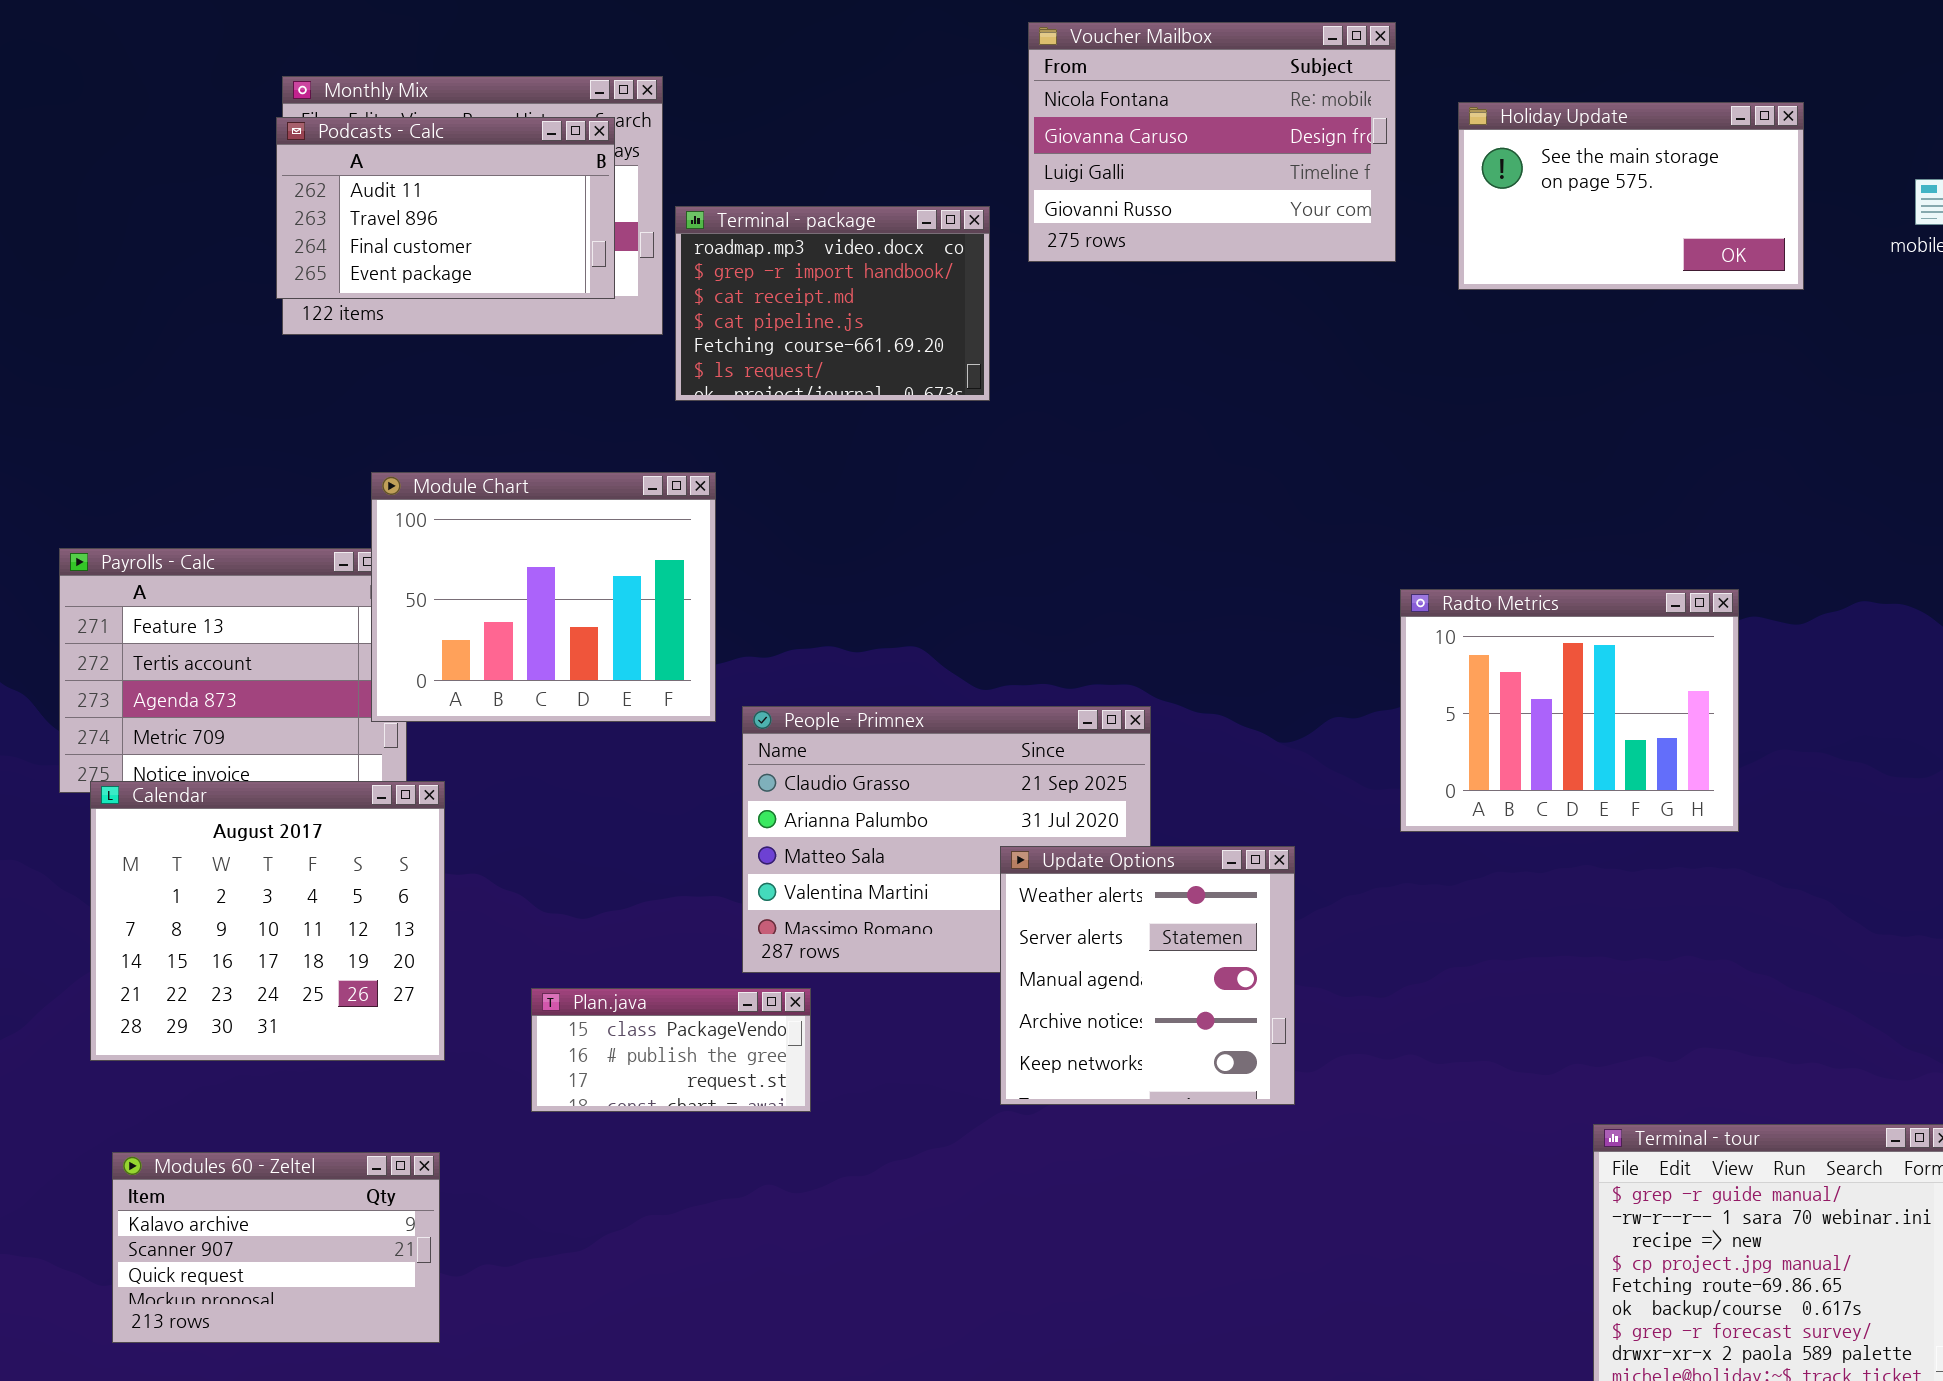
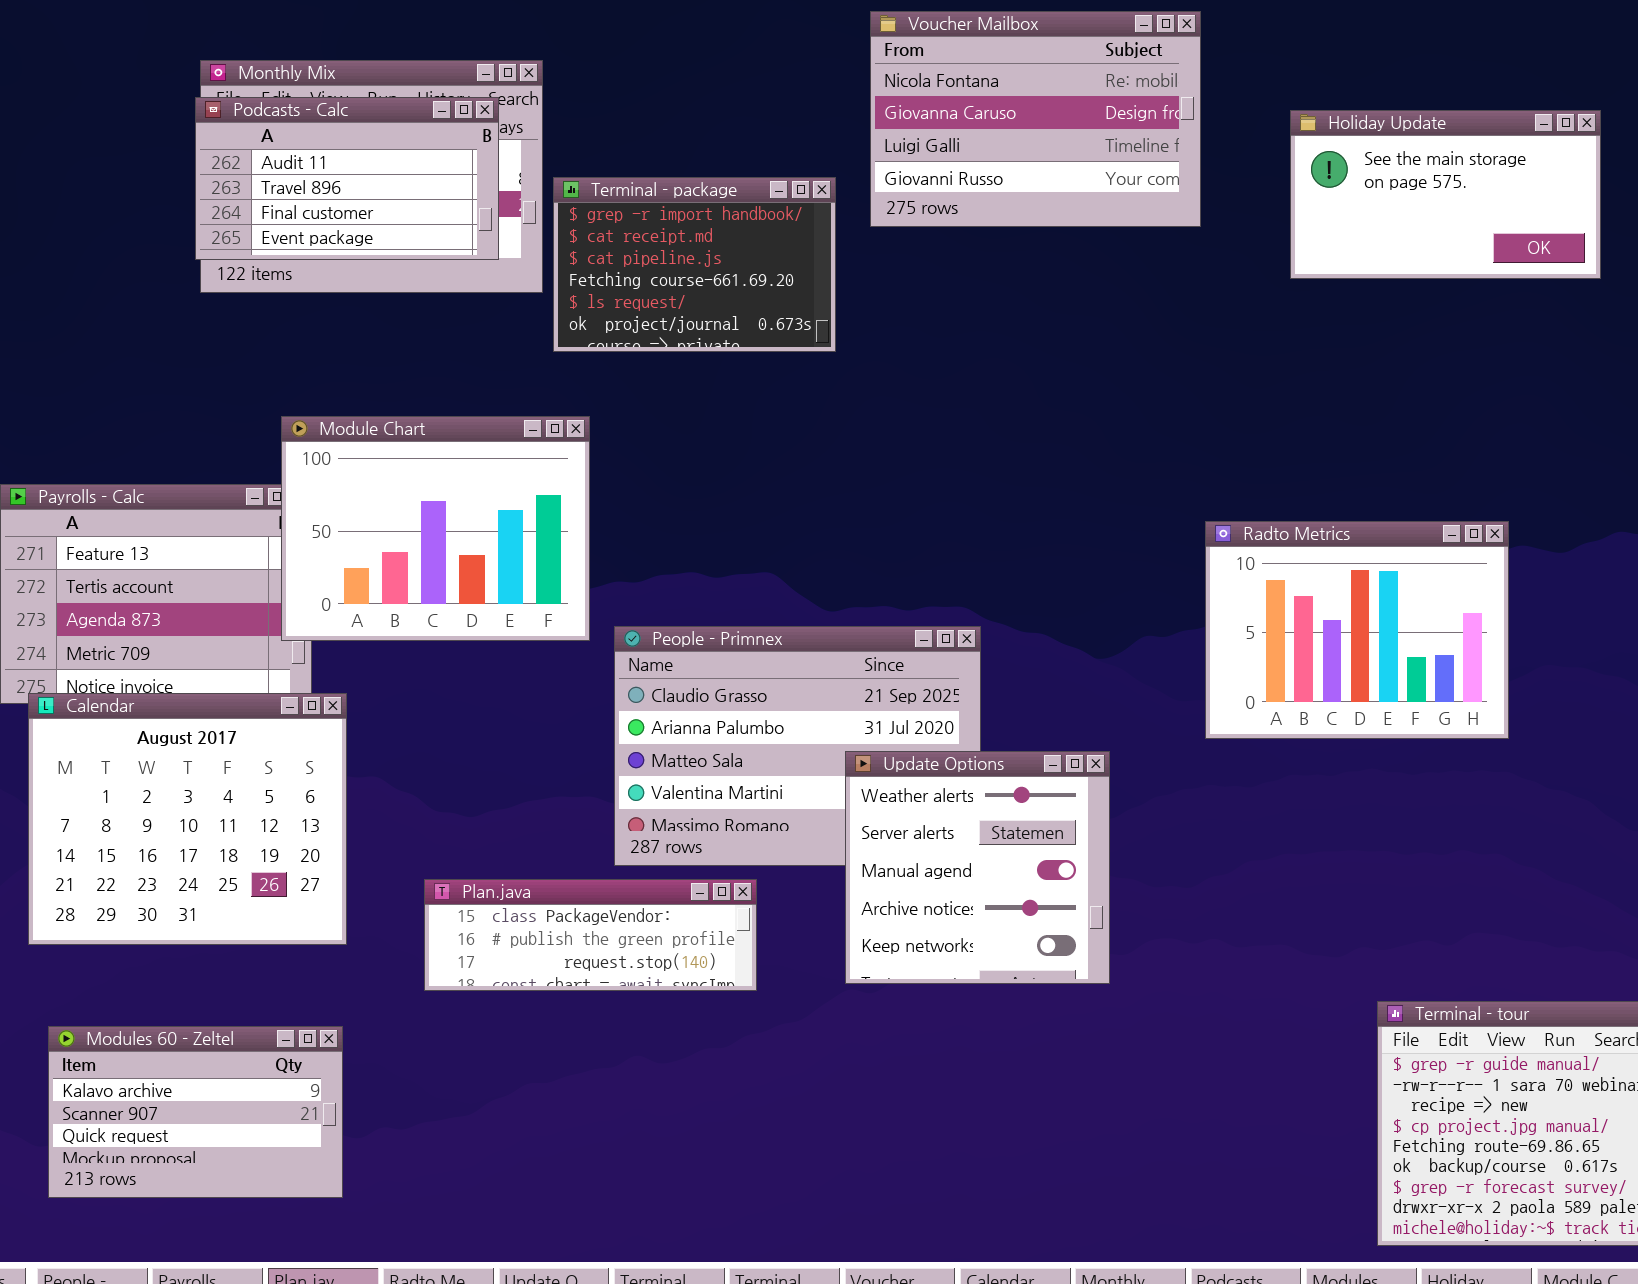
Holiday Update: [1458,102,1804,290] -> [1290,110,1601,279], moved
Terminal - package: [675,206,990,401] -> [553,177,836,352], scrolled down 1 row
Plan.java: [531,988,811,1112] -> [424,879,757,991], resized

